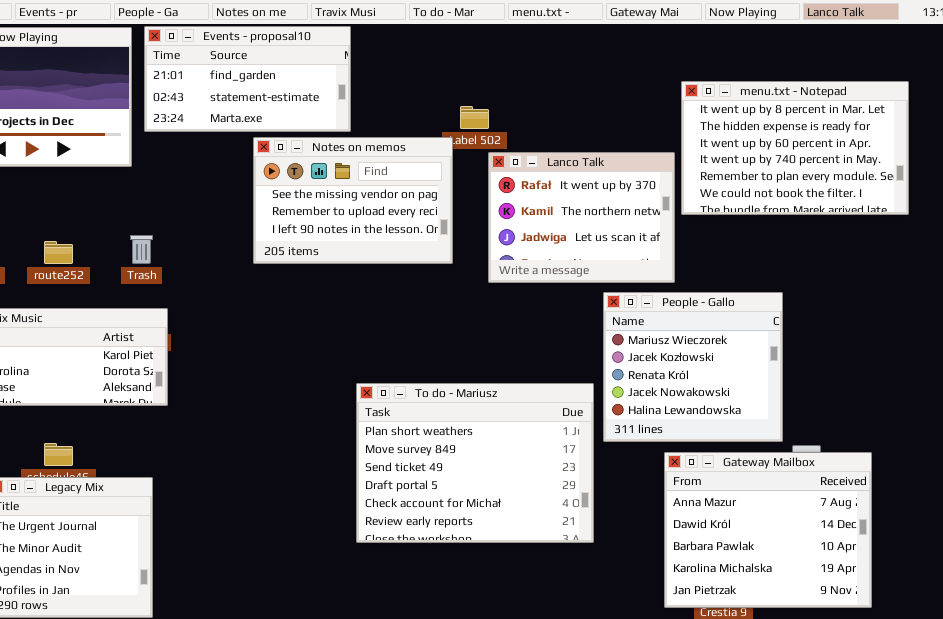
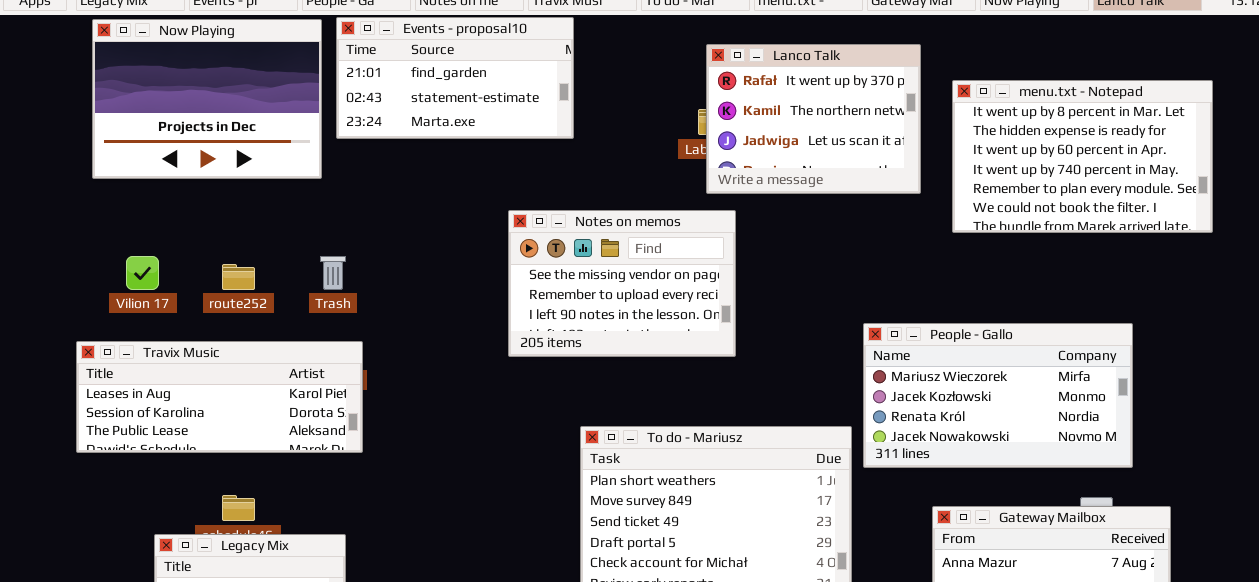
Notes on memos: [253,137,453,264] -> [508,210,736,357], moved
Lanco Talk: [488,152,675,283] -> [706,44,921,194], moved
People - Gallo: [603,292,783,442] -> [863,323,1133,468], resized

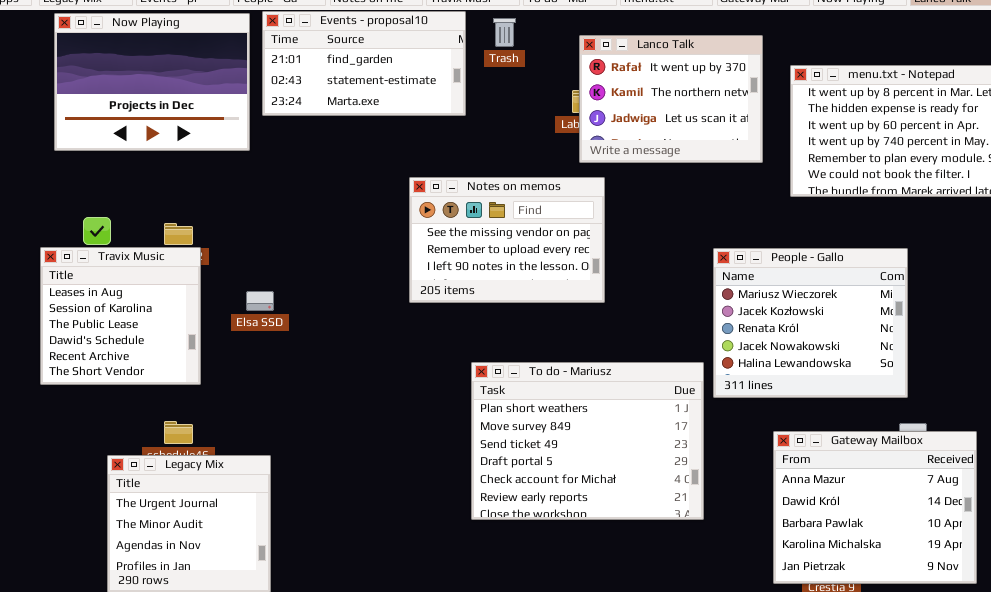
Trash: [320,256,346,290] -> [493,18,516,47], moved
People - Gallo: [863,323,1133,468] -> [713,248,908,398], resized
Travix Music: [76,341,363,453] -> [40,247,201,385], resized

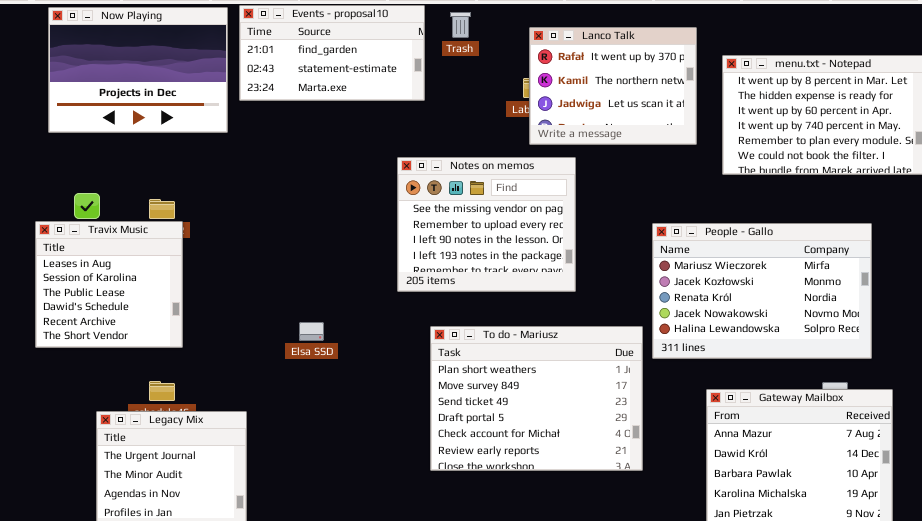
Notes on memos: [409,177,605,303] -> [397,157,576,292], moved, resized
People - Gallo: [713,248,908,398] -> [652,223,872,359], resized
Elsa SSD: [246,291,274,311] -> [299,322,324,341], moved

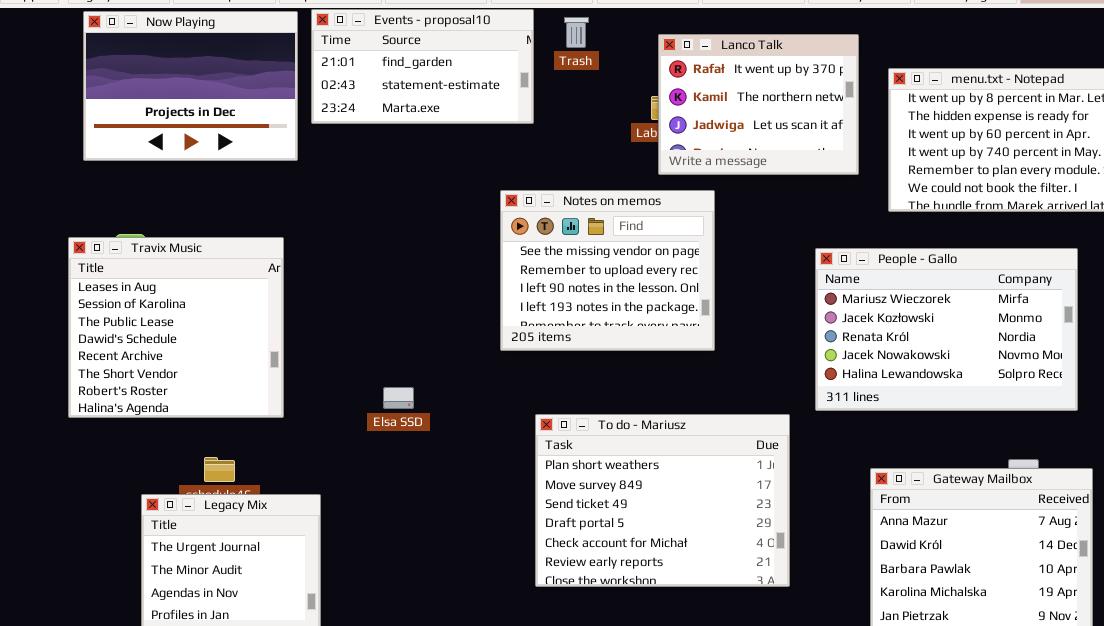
Travix Music: [35,221,183,348] -> [68,237,284,418], resized
People - Gallo: [652,223,872,359] -> [815,248,1078,411], moved
To do - Mariusz: [430,326,643,471] -> [535,414,790,587], moved

